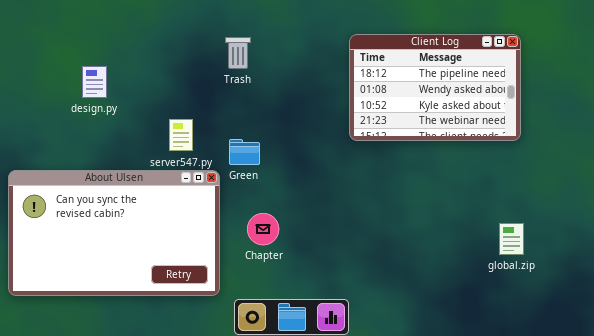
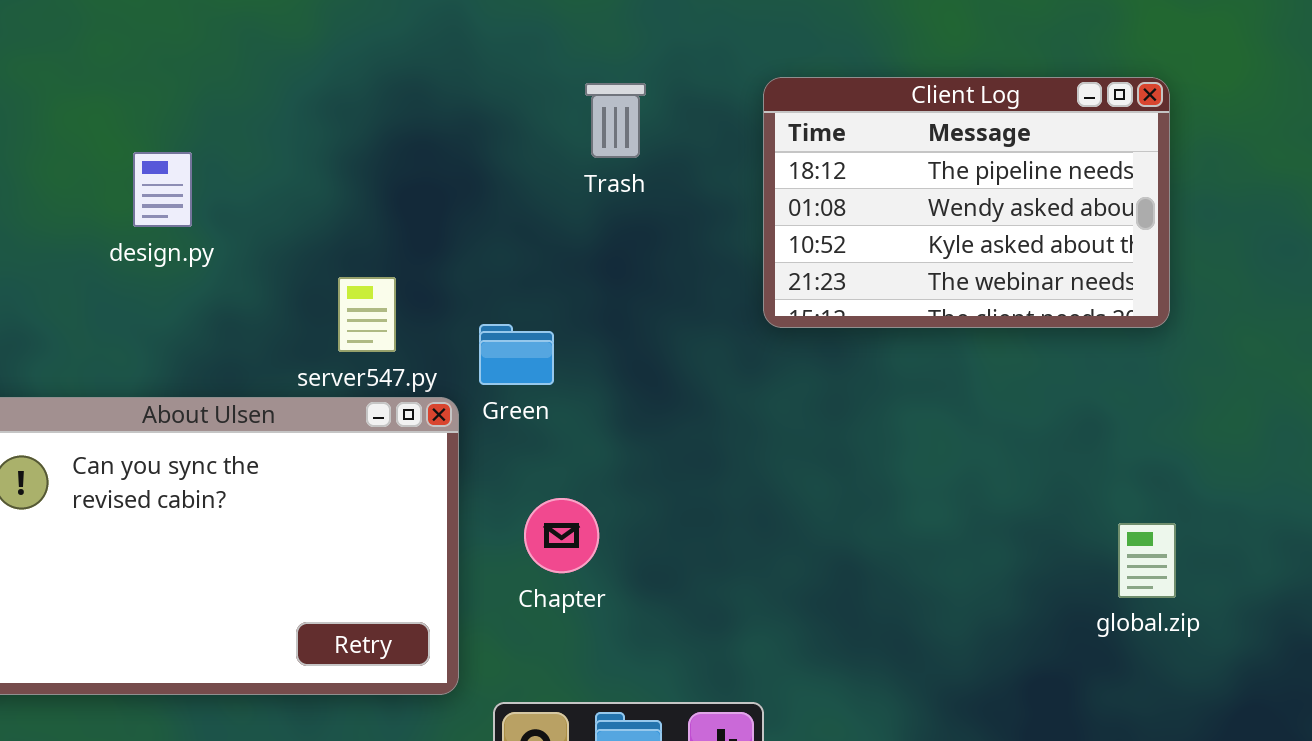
Trash: [225,37,251,69] -> [585,83,646,158], moved

